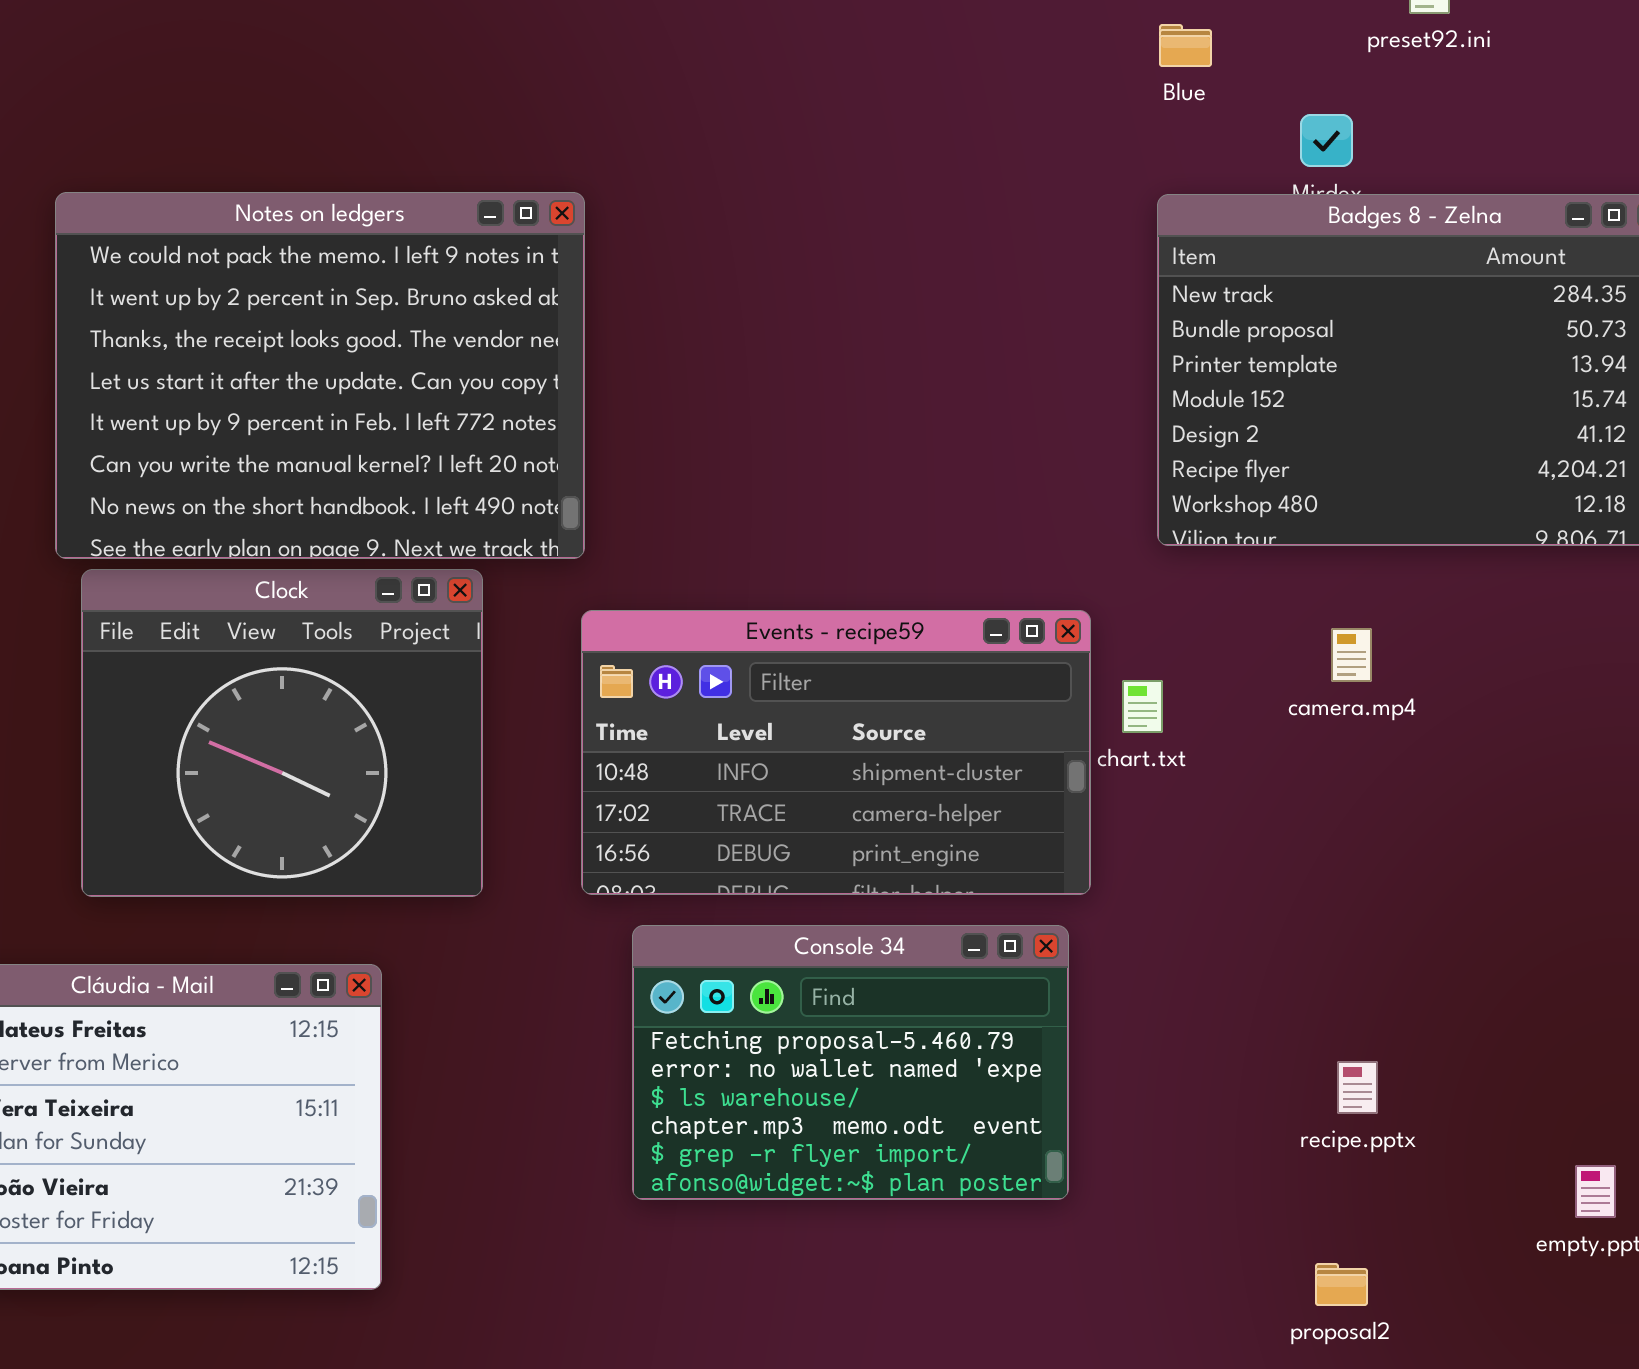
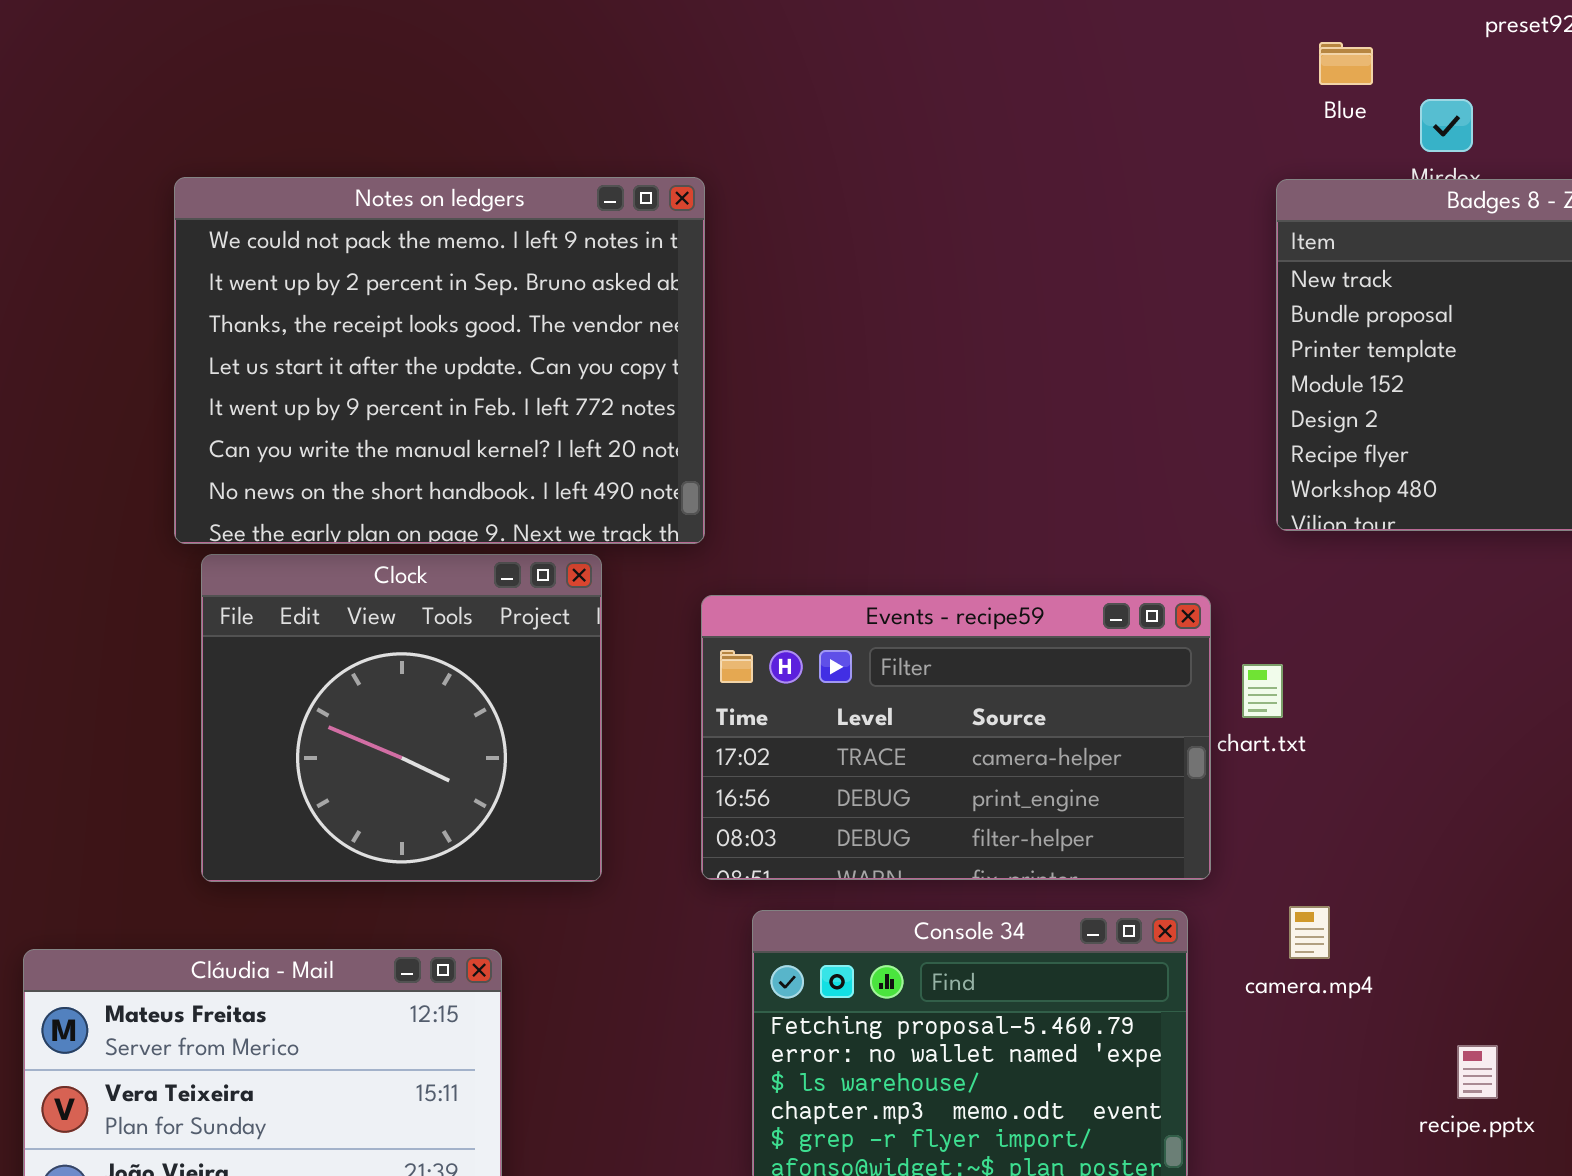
Blue: [1159,24,1212,67] -> [1319,42,1373,85], moved
Events - recipe59: [581,610,1091,895] -> [701,595,1211,880], scrolled down 1 row
camera.mp4: [1331,628,1372,682] -> [1289,906,1330,959], moved

